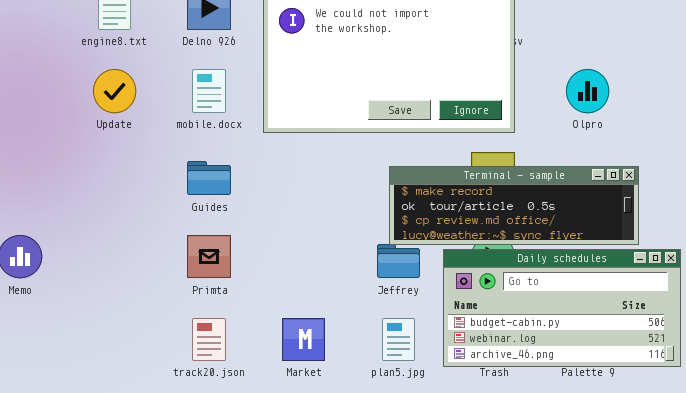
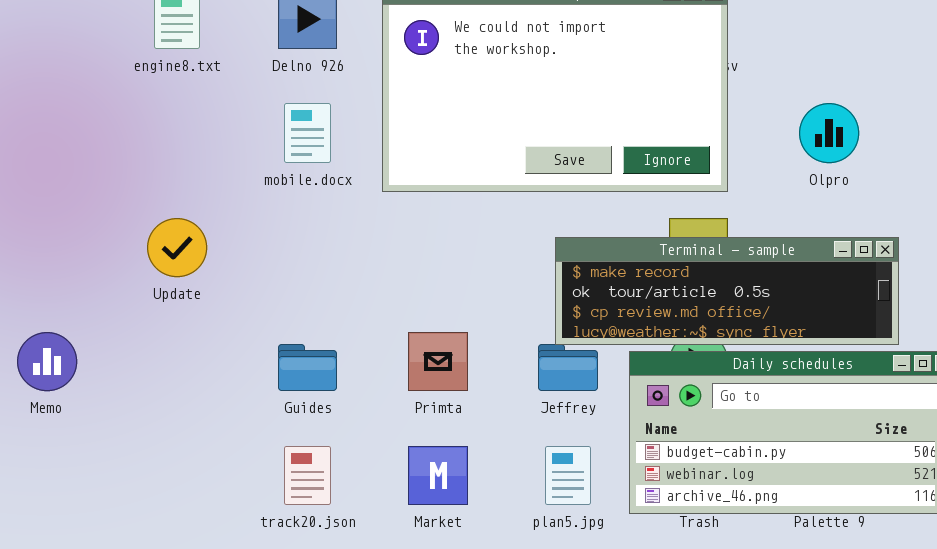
Update: [93,69,136,113] -> [147,218,207,277], moved
Guides: [187,161,231,195] -> [278,344,337,391], moved
Primta: [187,235,231,278] -> [408,332,468,391], moved

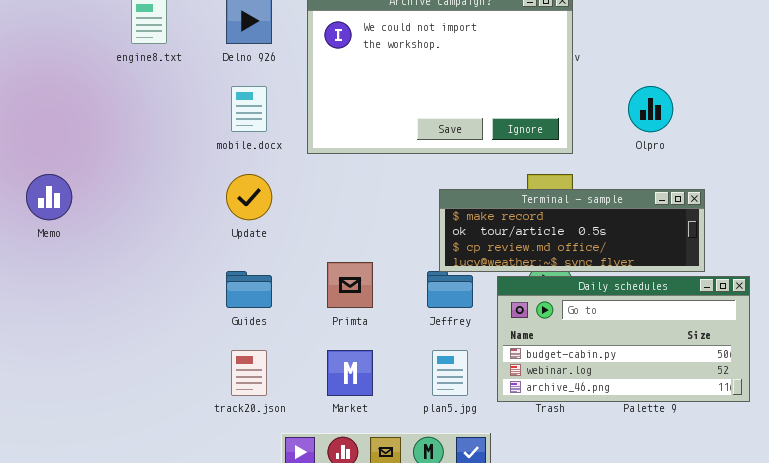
Update: [147,218,207,277] -> [226,174,272,220], moved
Memo: [17,332,77,391] -> [26,174,72,220], moved

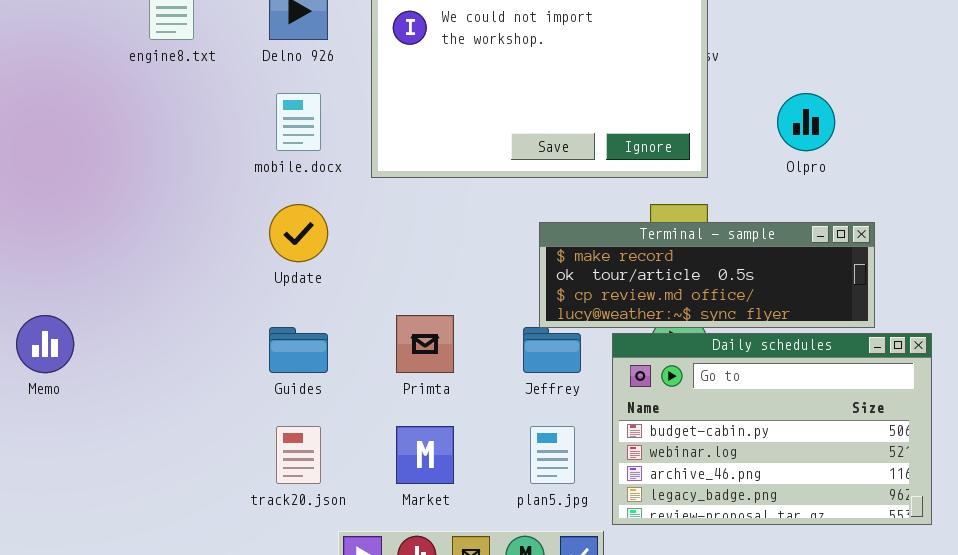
Memo: [26,174,72,220] -> [16,315,74,373], moved
Daily schedules: [497,276,750,402] -> [612,333,932,525], resized

